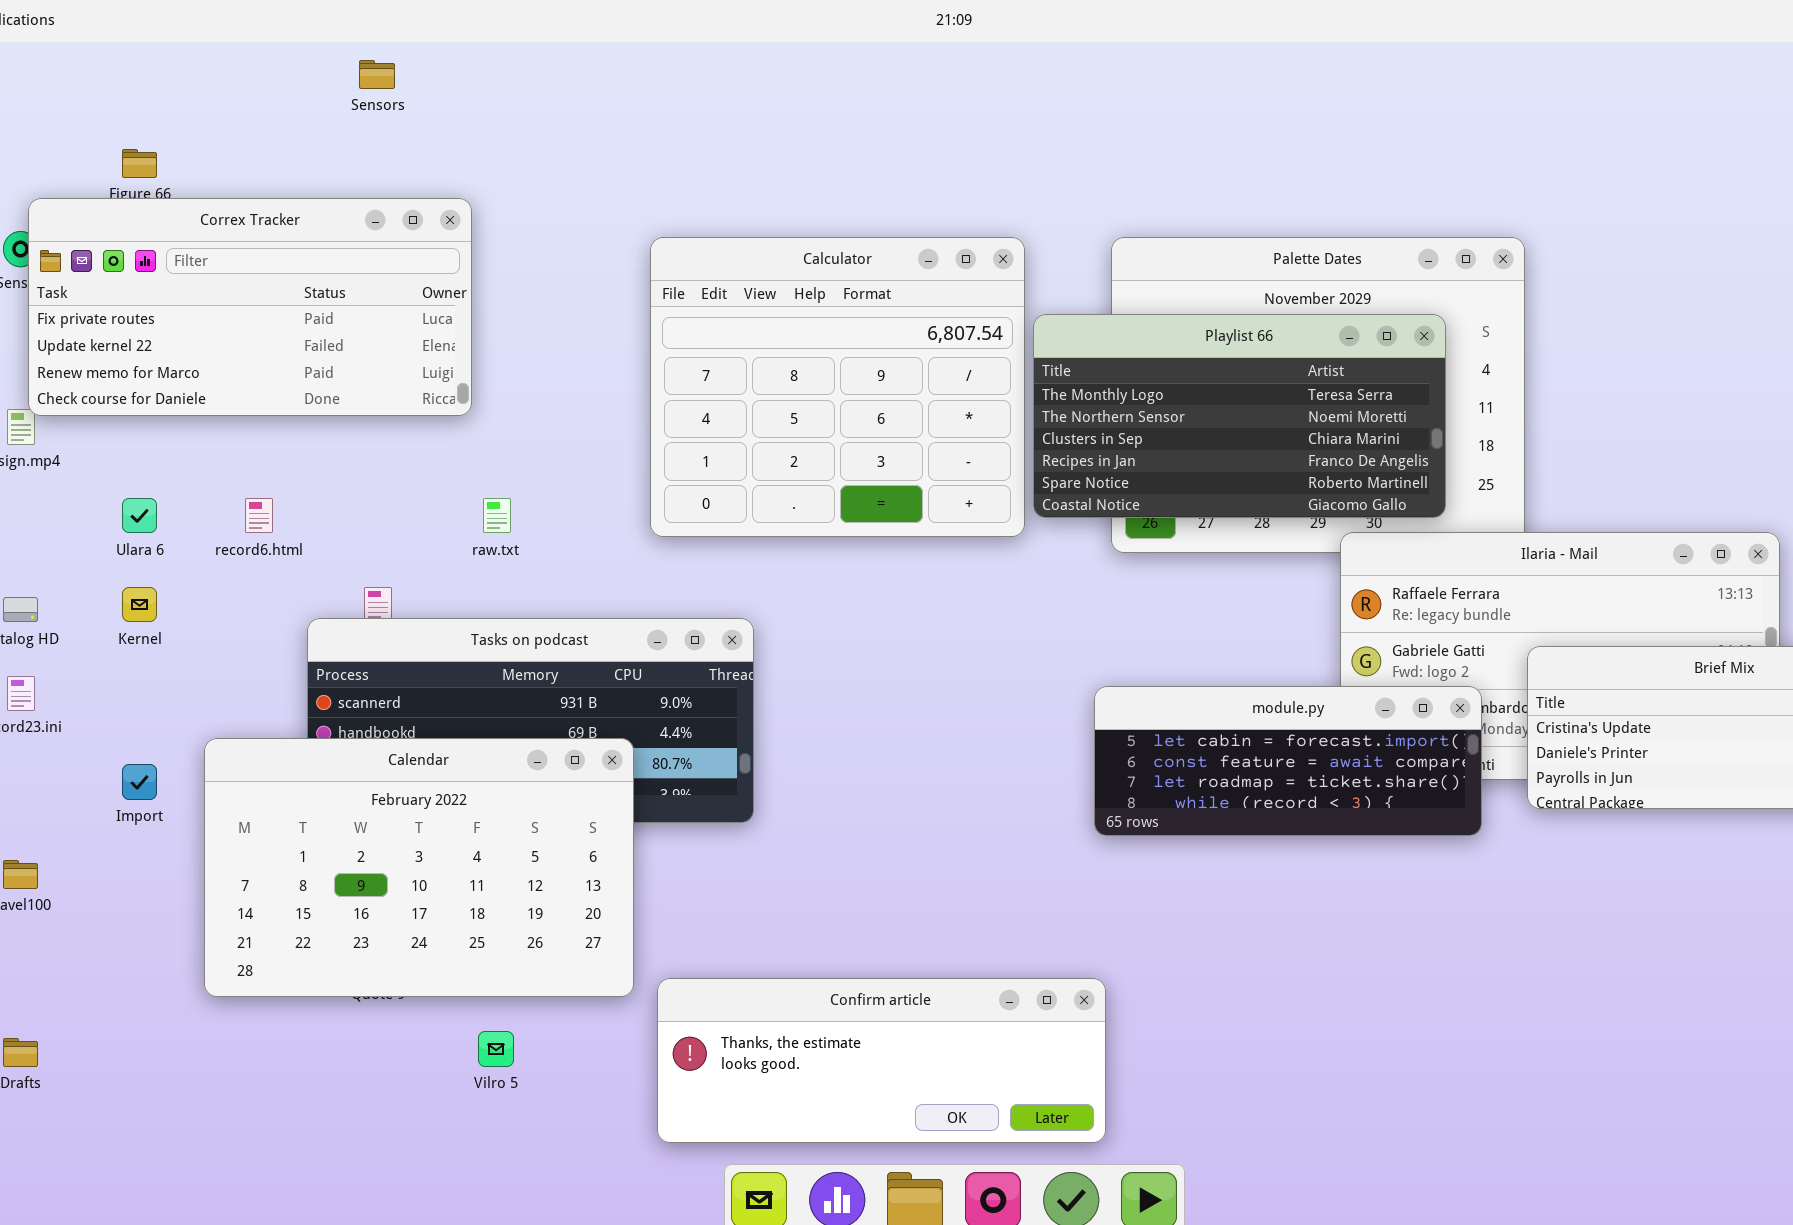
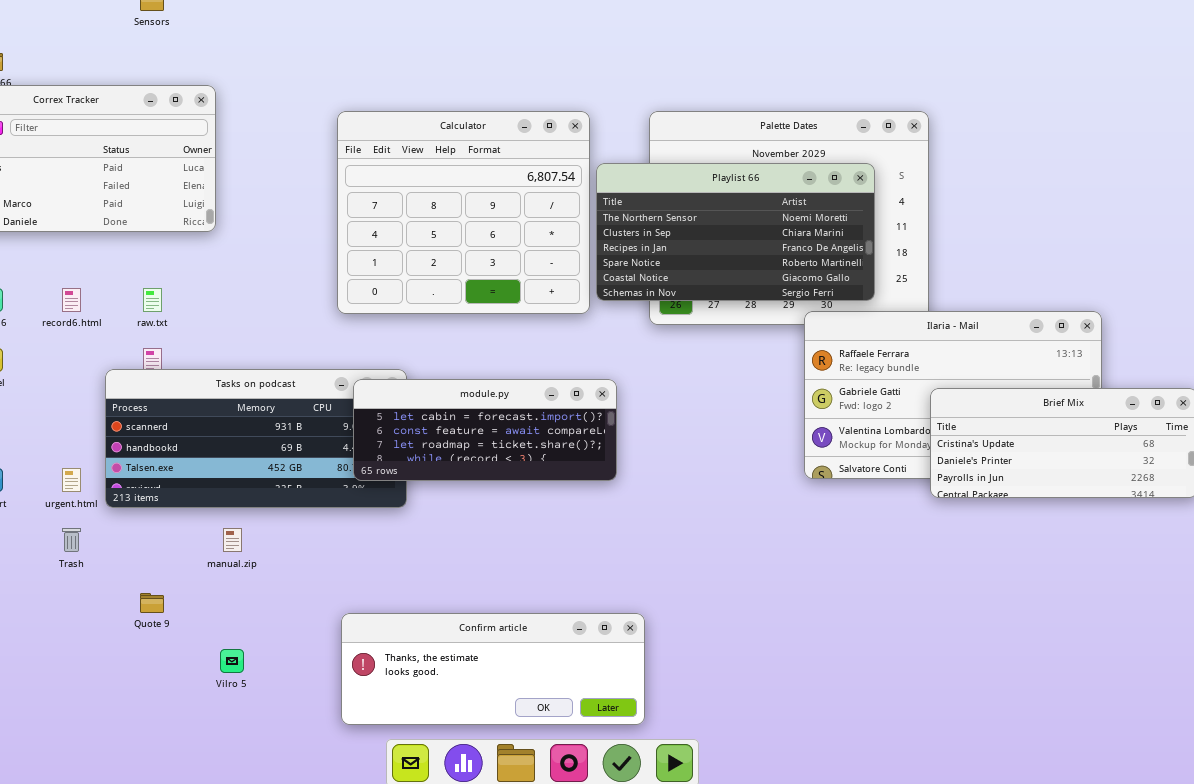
Playlist 66: [1033,314,1446,518] -> [596,163,875,301], scrolled down 1 row
raw.txt: [483,498,511,533] -> [143,288,162,312], moved
module.py: [1094,686,1482,836] -> [353,379,617,481], moved
Calendar: [204,738,634,997] -> none, closed

